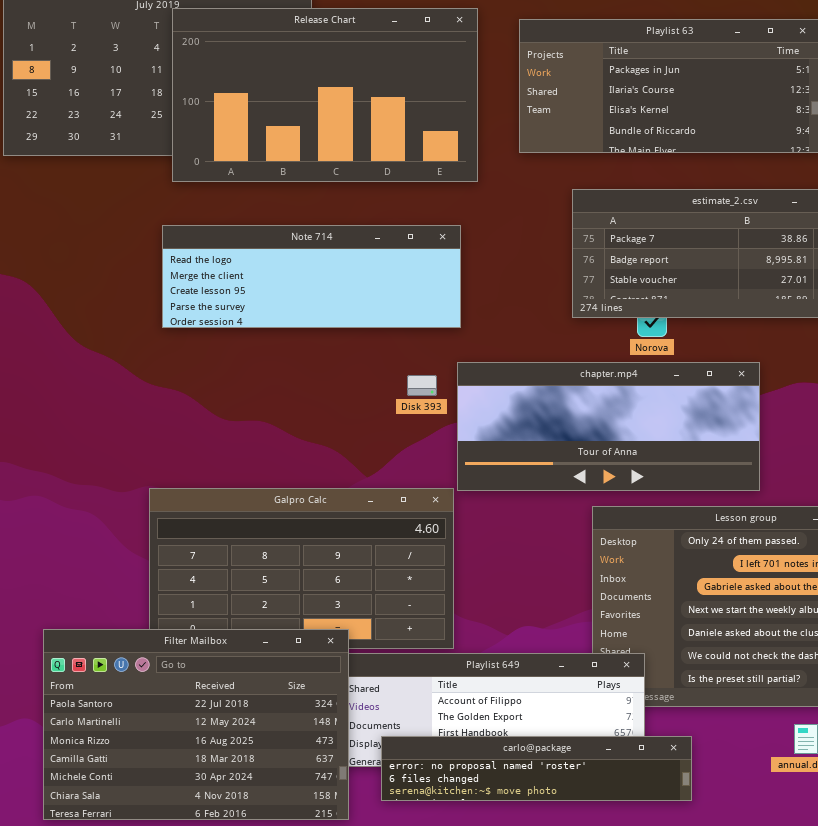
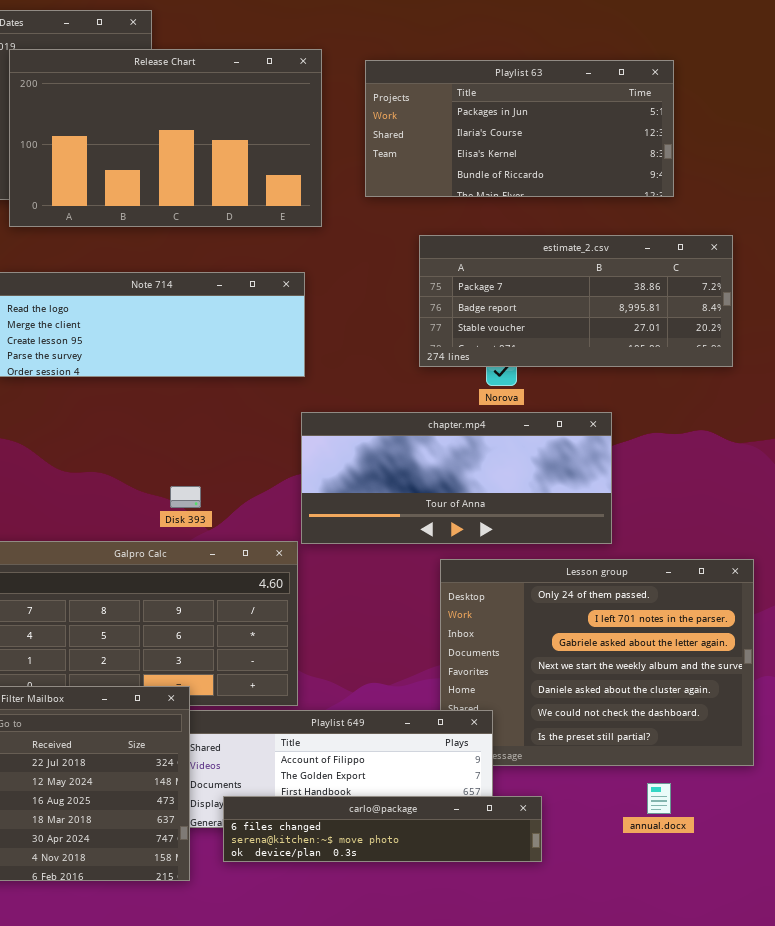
Disk 393: [407,375,437,396] -> [170,486,201,508], moved
carlo@package: [381,736,692,801] -> [223,796,542,862], scrolled down 1 row

